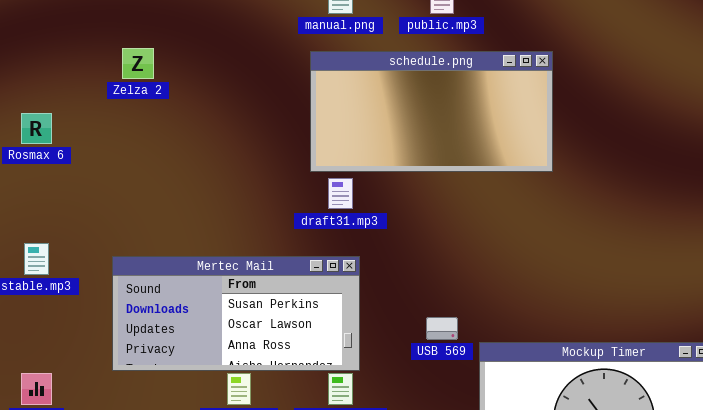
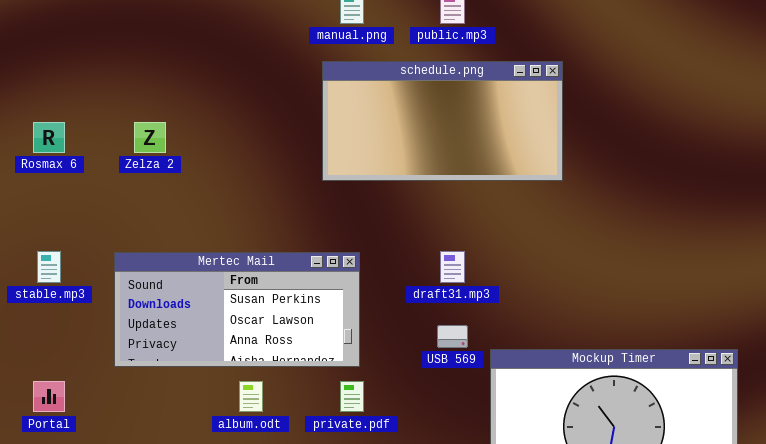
Zelza 2: [122,48,154,79] -> [134,122,166,153], moved
draft31.mp3: [328,178,353,209] -> [440,251,465,283], moved
Mertec Mail: [112,256,360,371] -> [114,252,360,367], moved

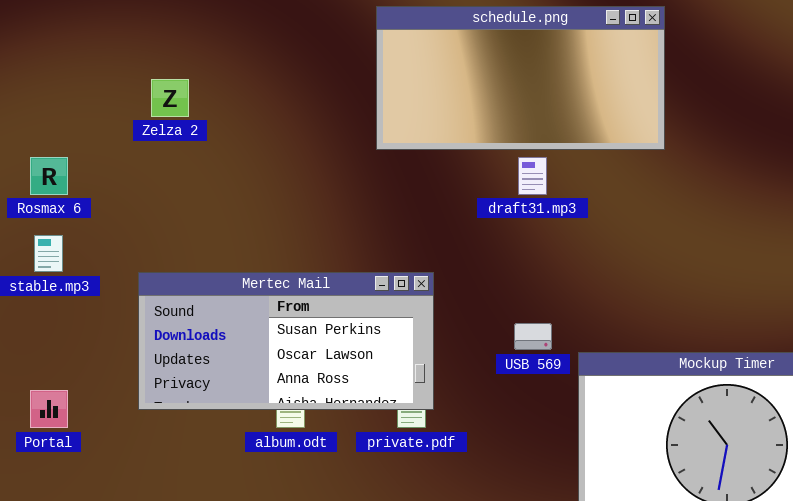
Rosmax 6: [33,122,65,153] -> [30,157,68,195], moved
draft31.mp3: [440,251,465,283] -> [518,157,547,195], moved
Mertec Mail: [114,252,360,367] -> [138,272,434,410], moved

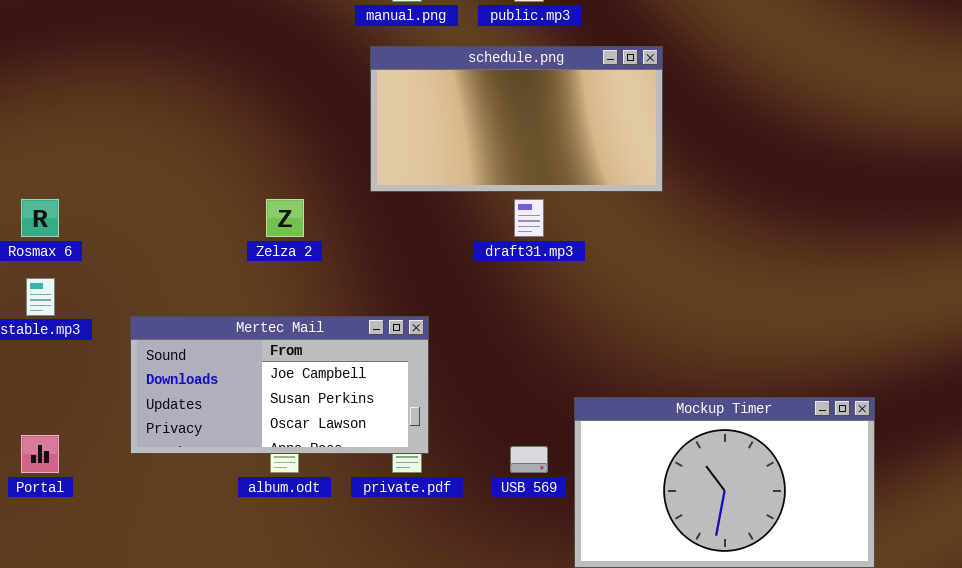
Zelza 2: [151,79,189,117] -> [266,199,304,237], moved
Mertec Mail: [138,272,434,410] -> [130,316,429,454], scrolled up 1 row
USB 569: [514,323,552,350] -> [510,446,548,473], moved

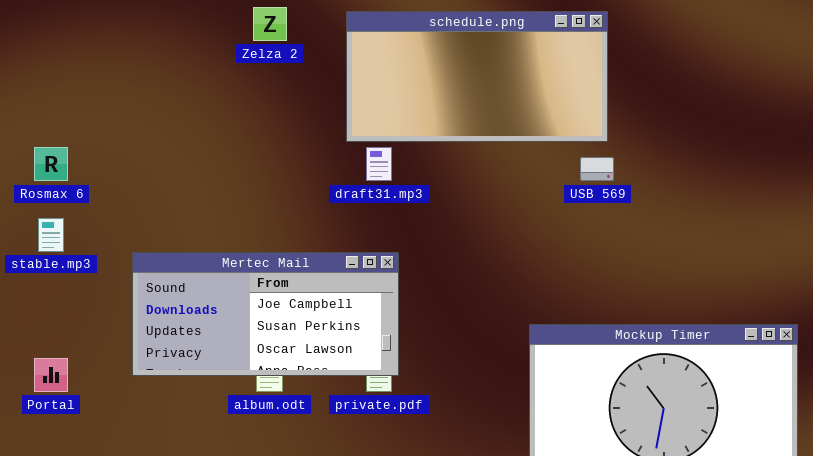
Zelza 2: [266,199,304,237] -> [253,7,287,41], moved
draft31.mp3: [514,199,544,237] -> [366,147,392,181], moved
USB 569: [510,446,548,473] -> [580,157,614,181], moved

